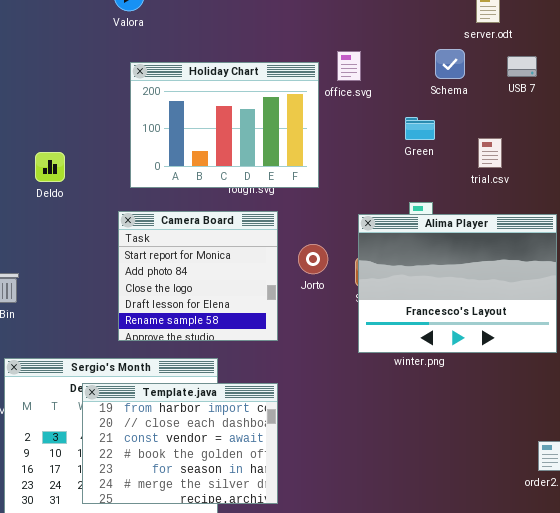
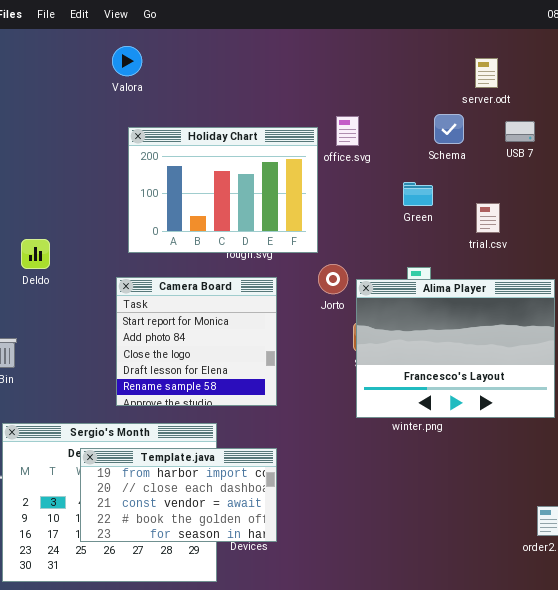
Deldo: [35,152,65,182] -> [21,239,50,269], moved
Jorto: [298,244,328,274] -> [318,264,348,294], moved
Template.java: [82,383,278,504] -> [80,448,277,542], resized

